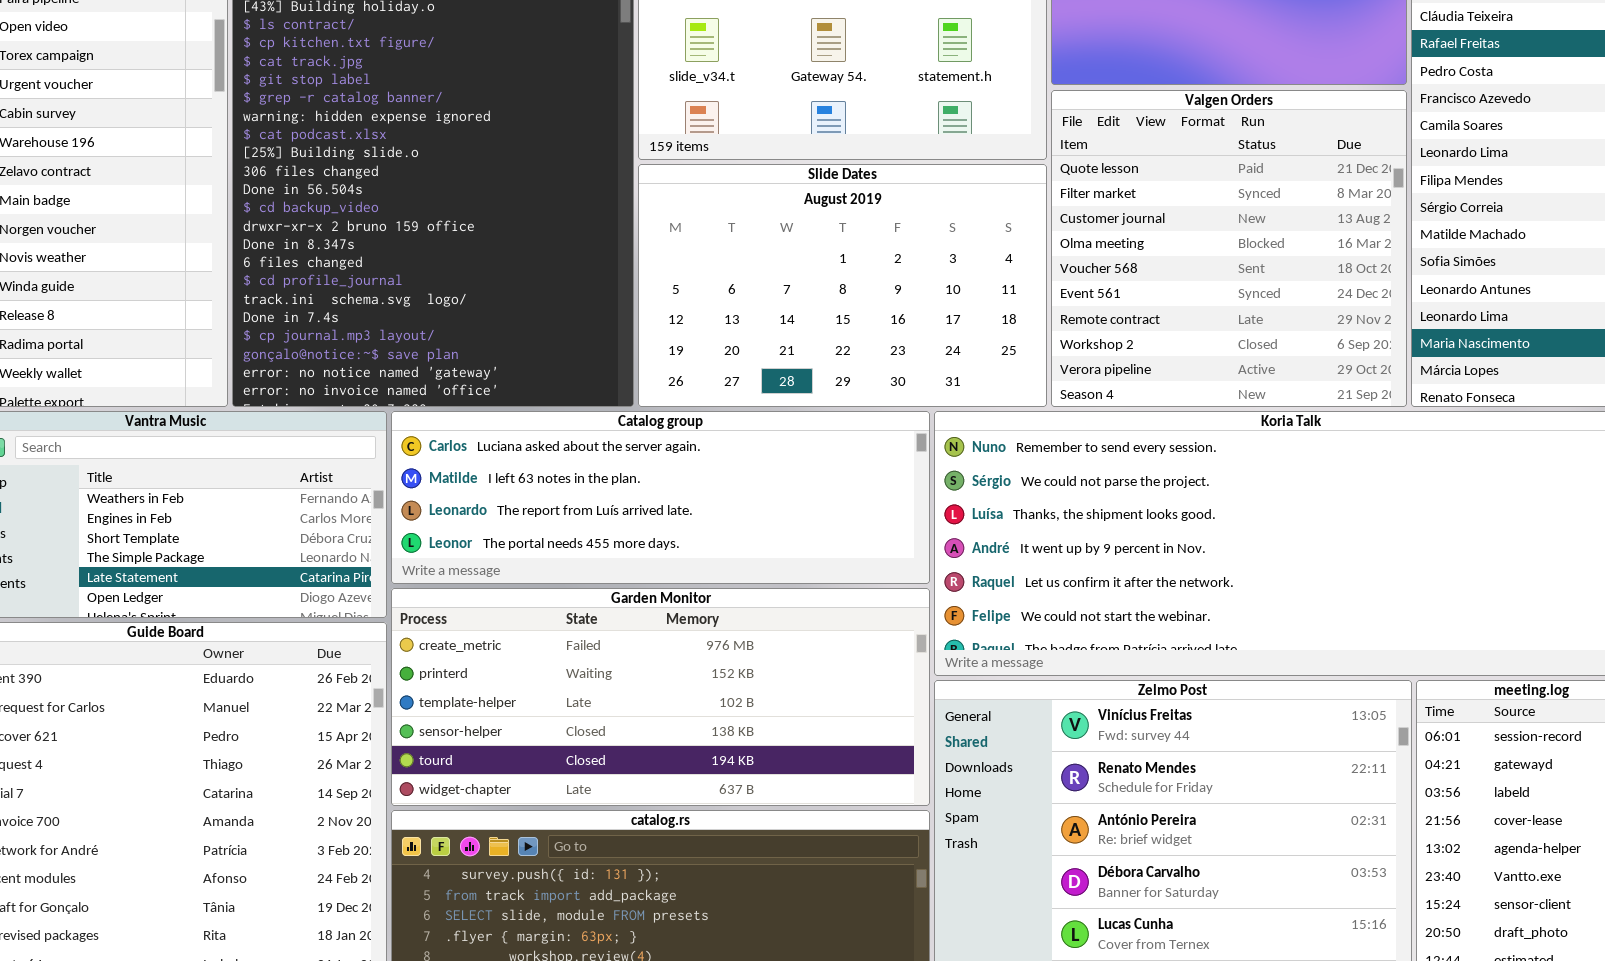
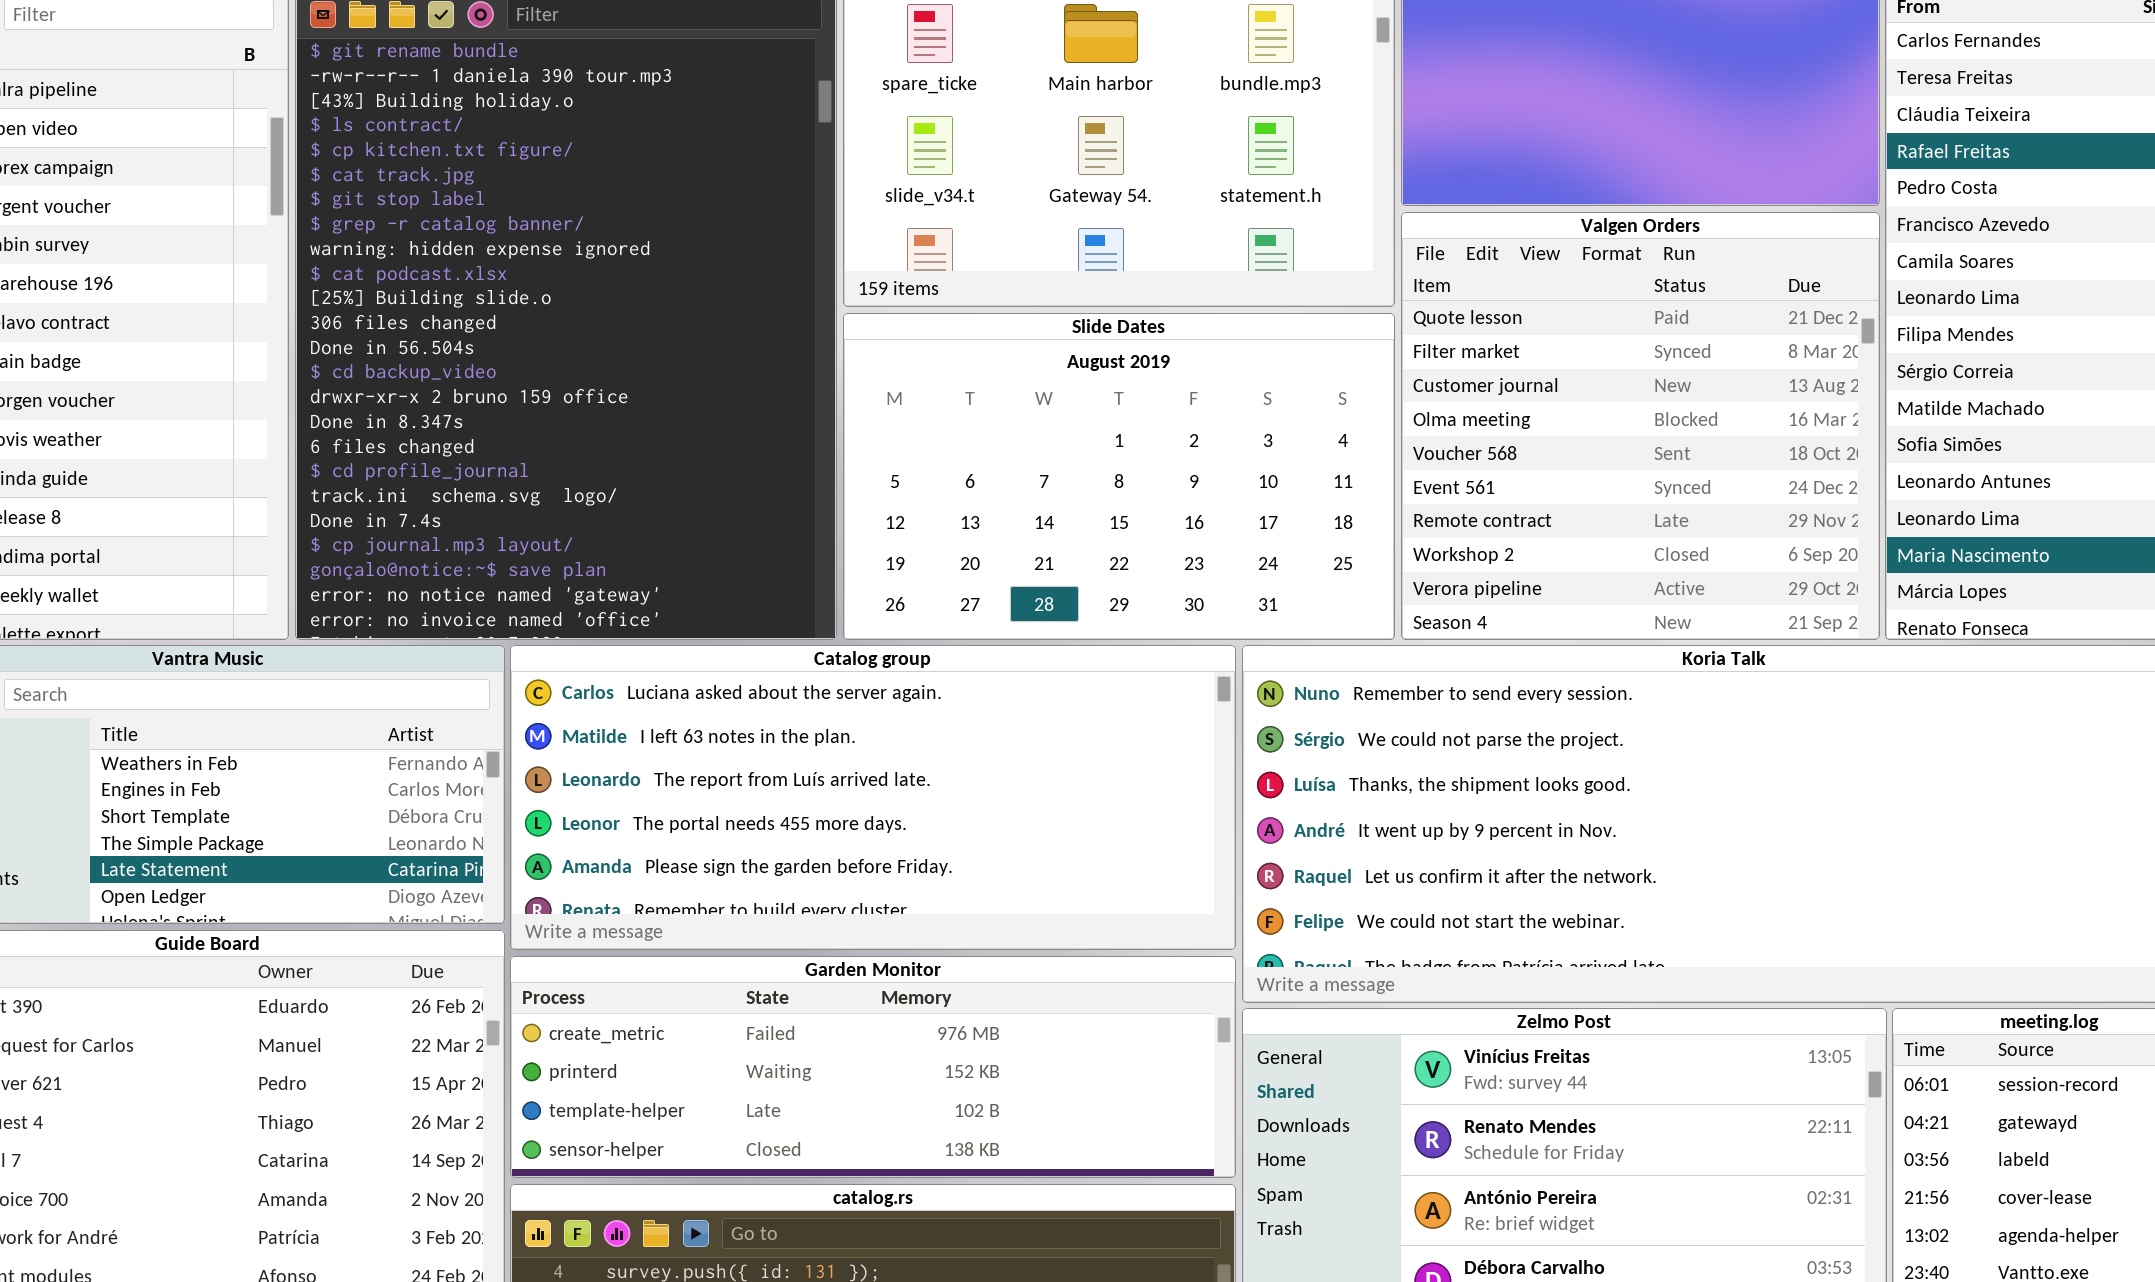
Catalog group: [391,411,930,584] -> [510,645,1236,950], resized
Garden Monitor: [391,588,930,806] -> [510,956,1236,1178], resized

